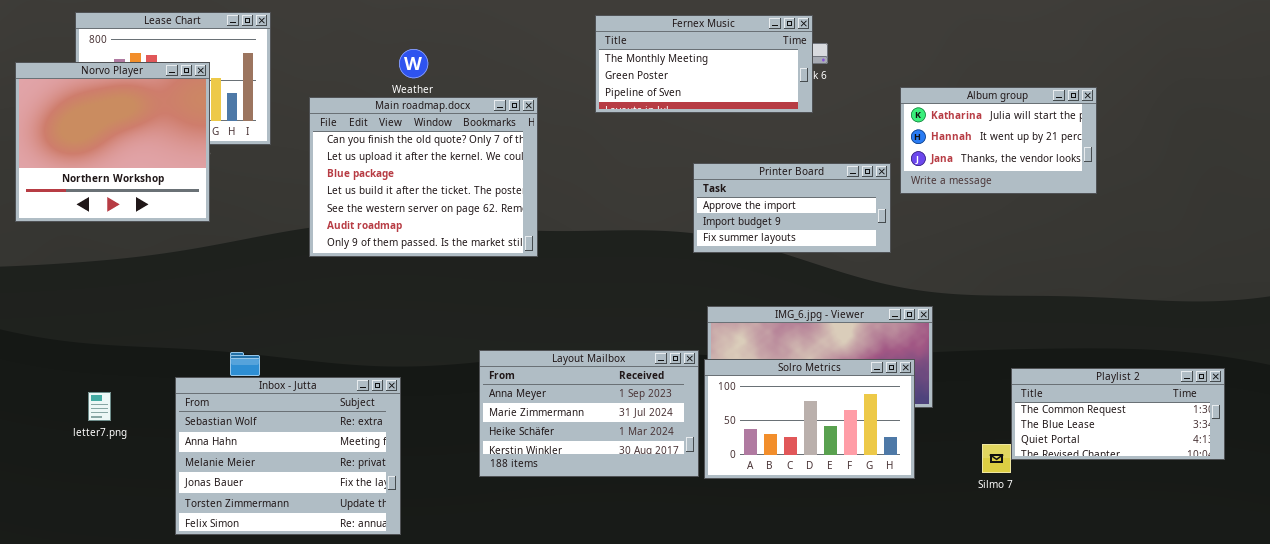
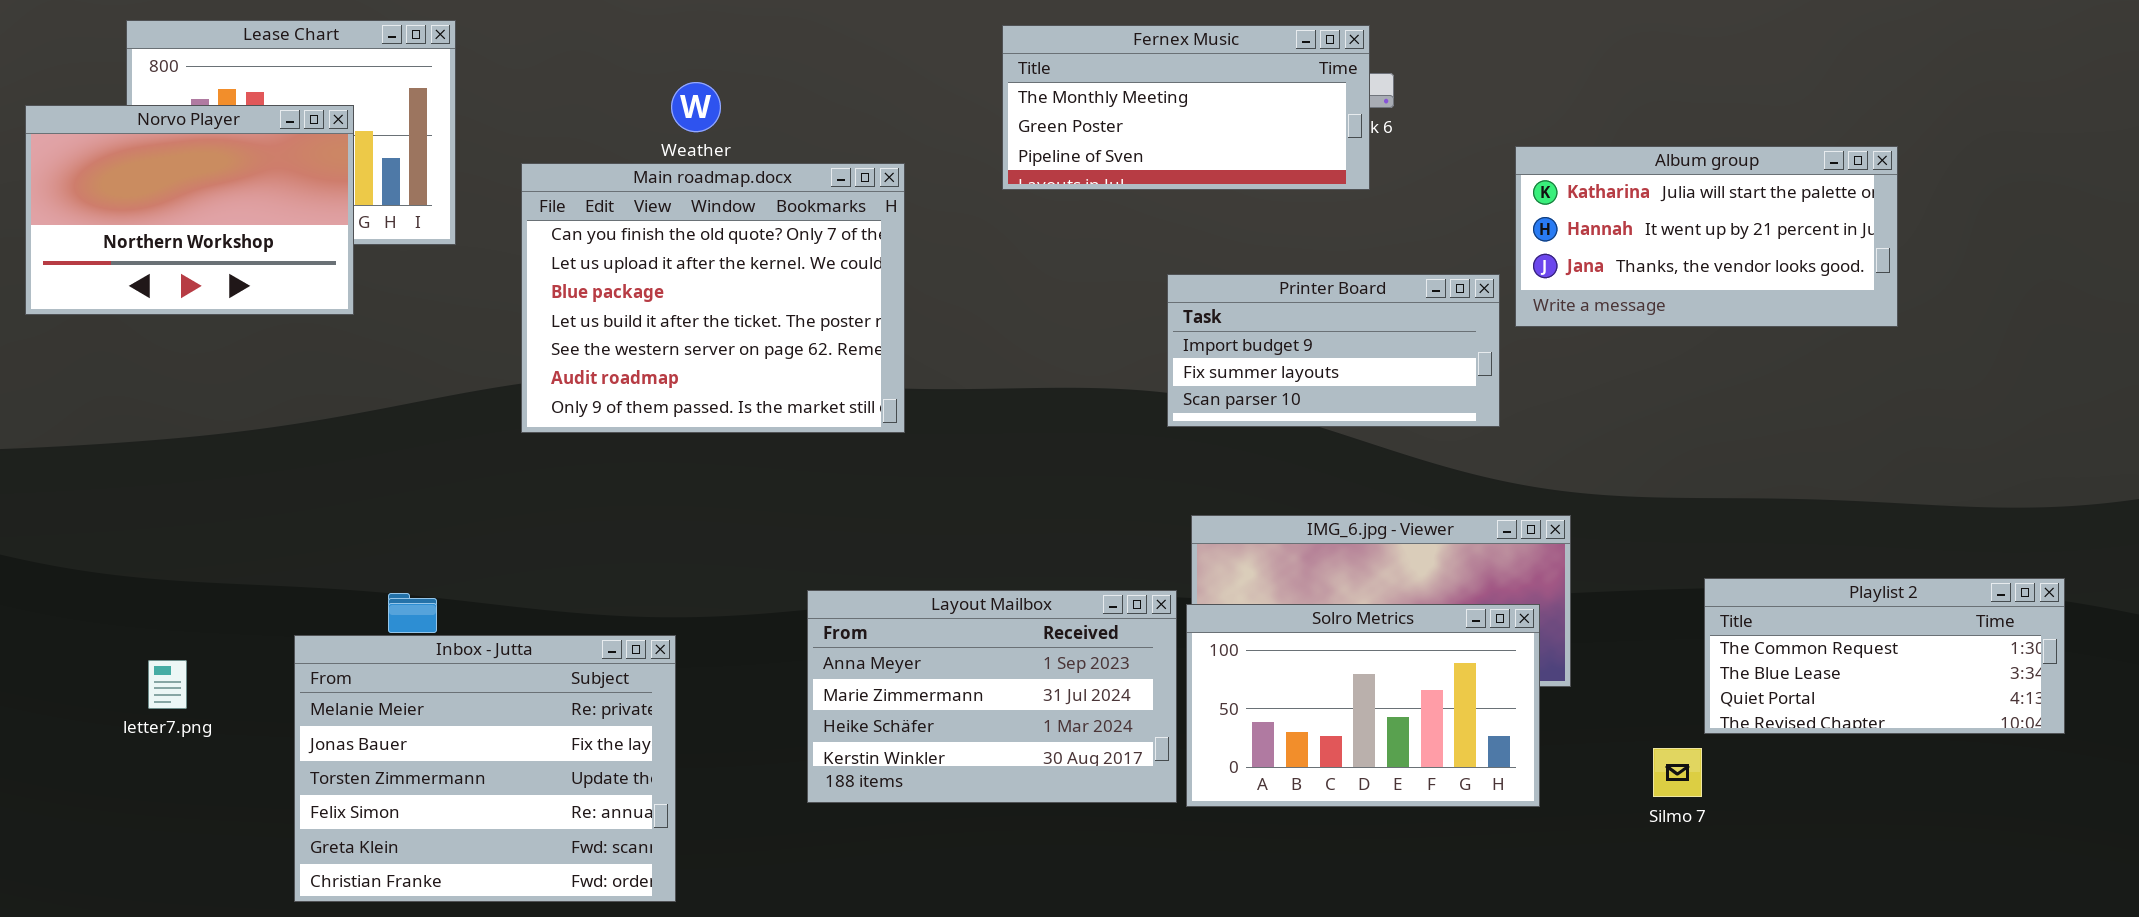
Norvo Player: [15,62,210,222] -> [25,105,354,315], resized
Album group: [900,87,1097,194] -> [1515,146,1898,327], resized
Printer Board: [693,163,891,253] -> [1167,274,1500,427], scrolled down 1 row
Playlist 2: [1011,368,1225,460] -> [1704,578,2065,734], moved
Inbox - Jutta: [175,377,401,535] -> [294,635,676,902], scrolled down 2 rows

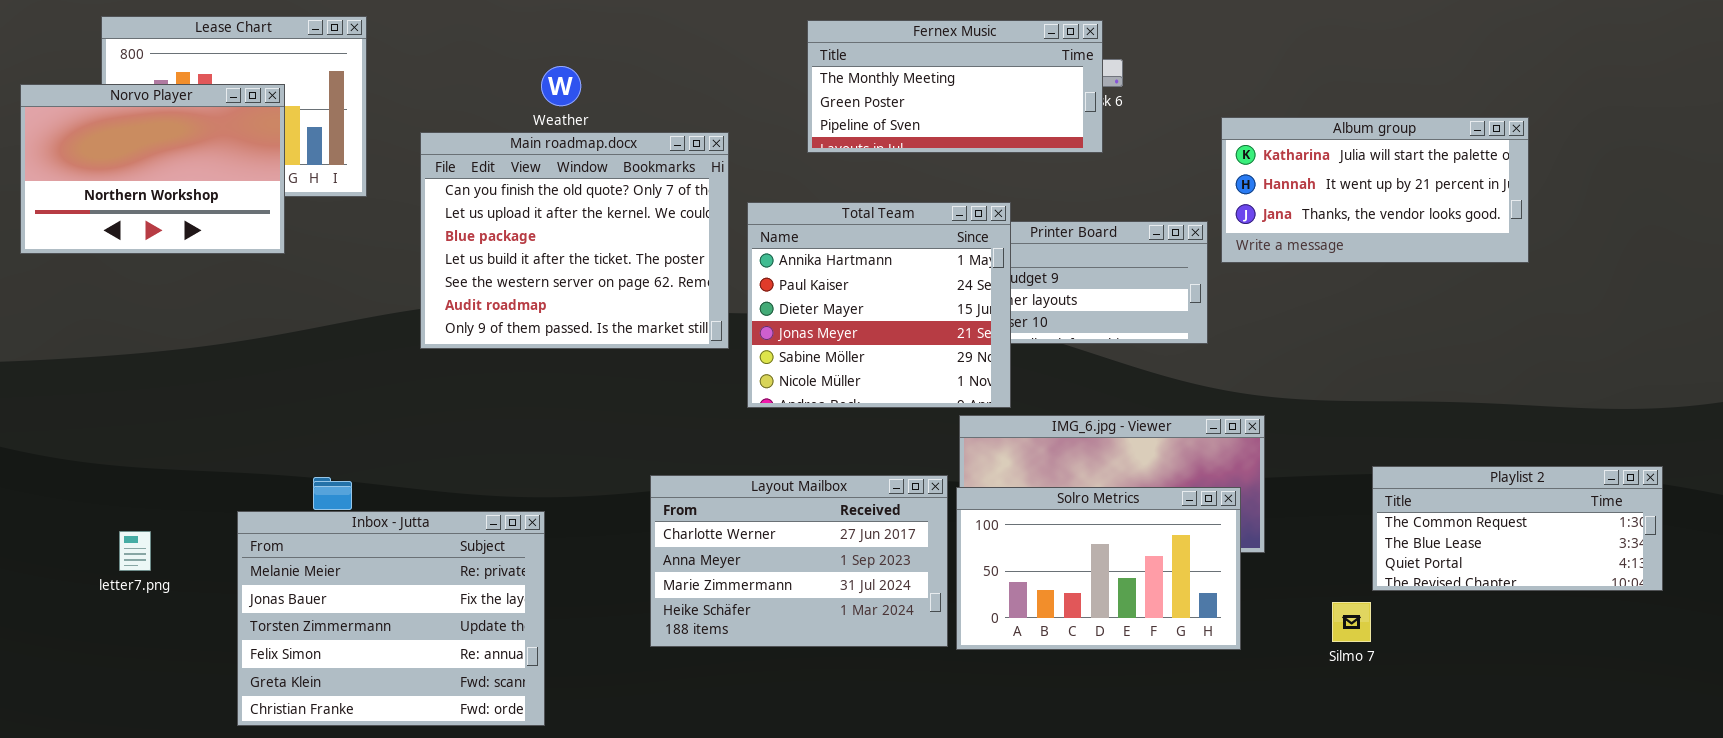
Total Team: none -> [747,202,1011,408], opened
Layout Mailbox: [807,590,1177,803] -> [650,475,948,647], scrolled up 1 row

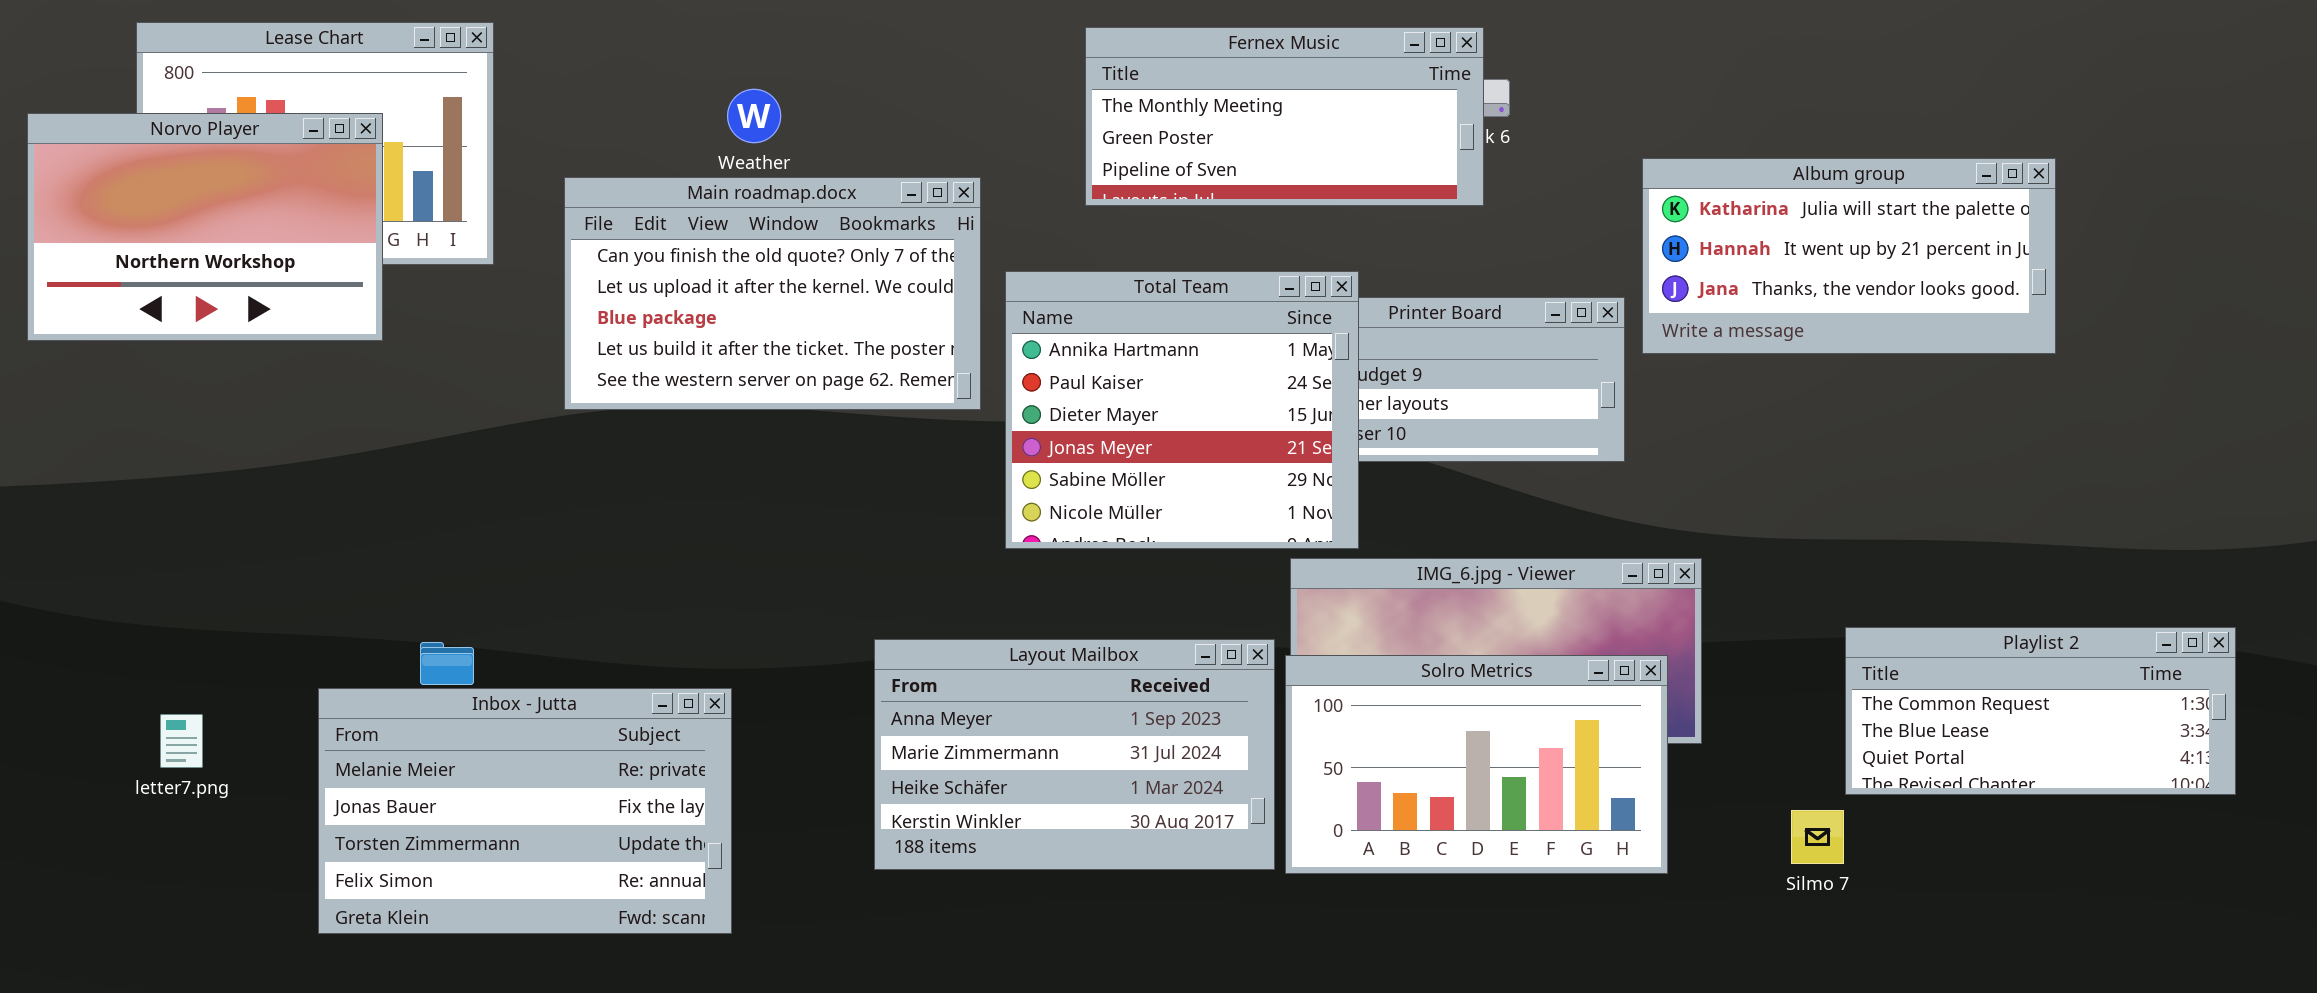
Main roadmap.docx: [420,132,729,349] -> [564,177,981,410], resized
Layout Mailbox: [650,475,948,647] -> [874,639,1275,870], scrolled down 1 row
Inbox - Jutta: [237,511,545,726] -> [318,688,732,934], resized

